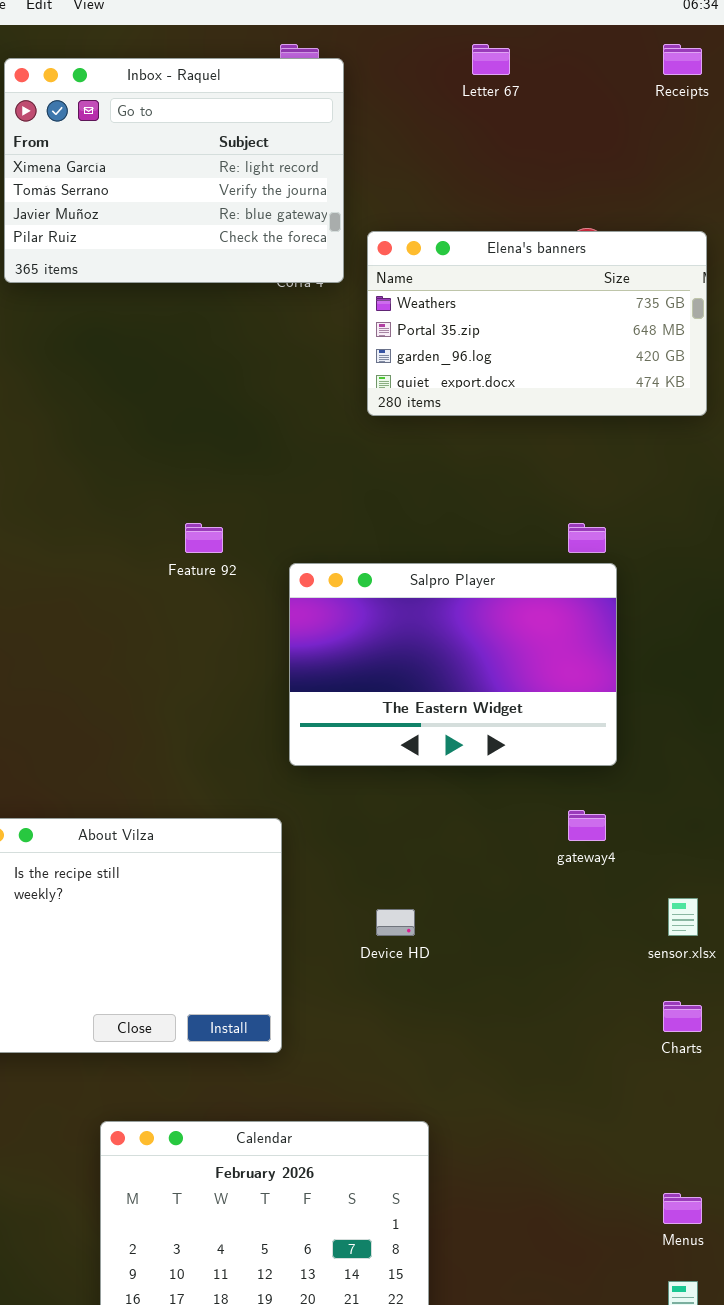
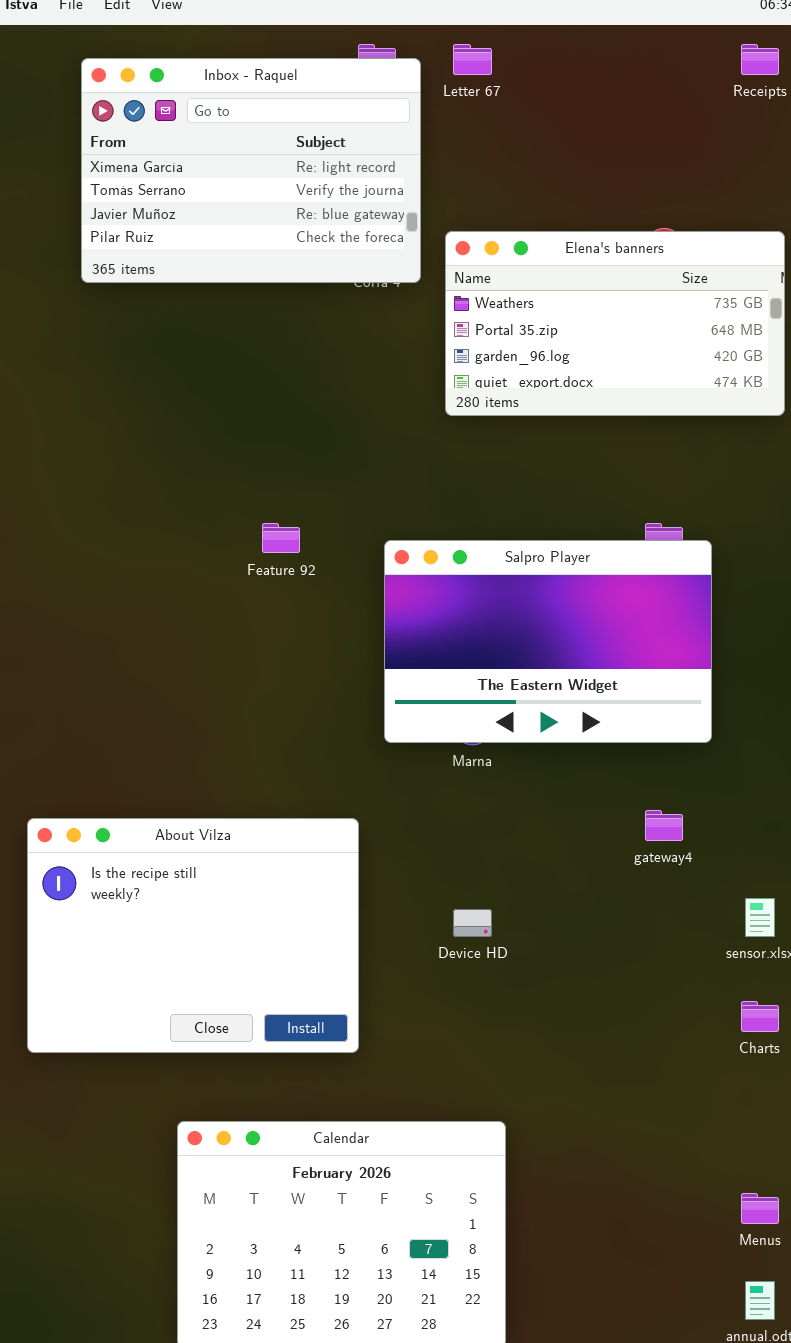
Letter 67: [472,44,510,75] -> [453,44,492,75], moved
Salpro Player: [289,563,617,766] -> [384,540,712,743], moved

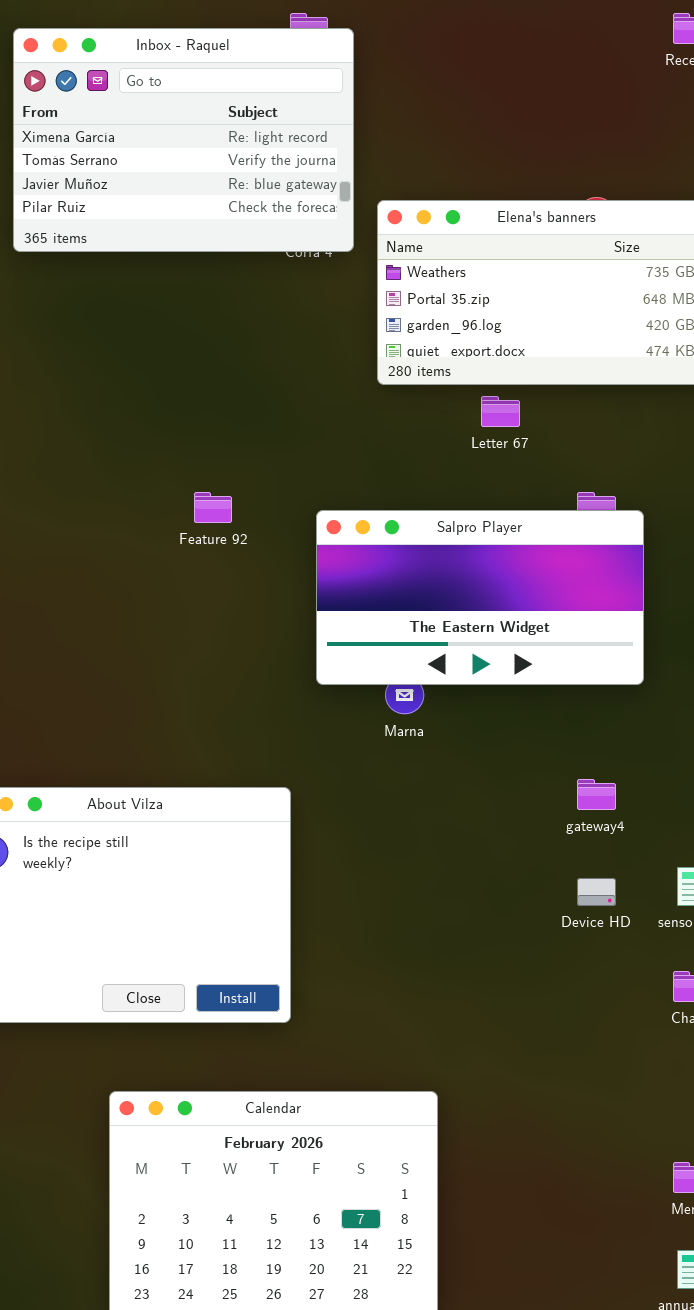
Letter 67: [453,44,492,75] -> [481,396,520,427], moved
Salpro Player: [384,540,712,743] -> [316,510,644,685], resized
Device HD: [453,909,492,937] -> [577,878,616,906], moved

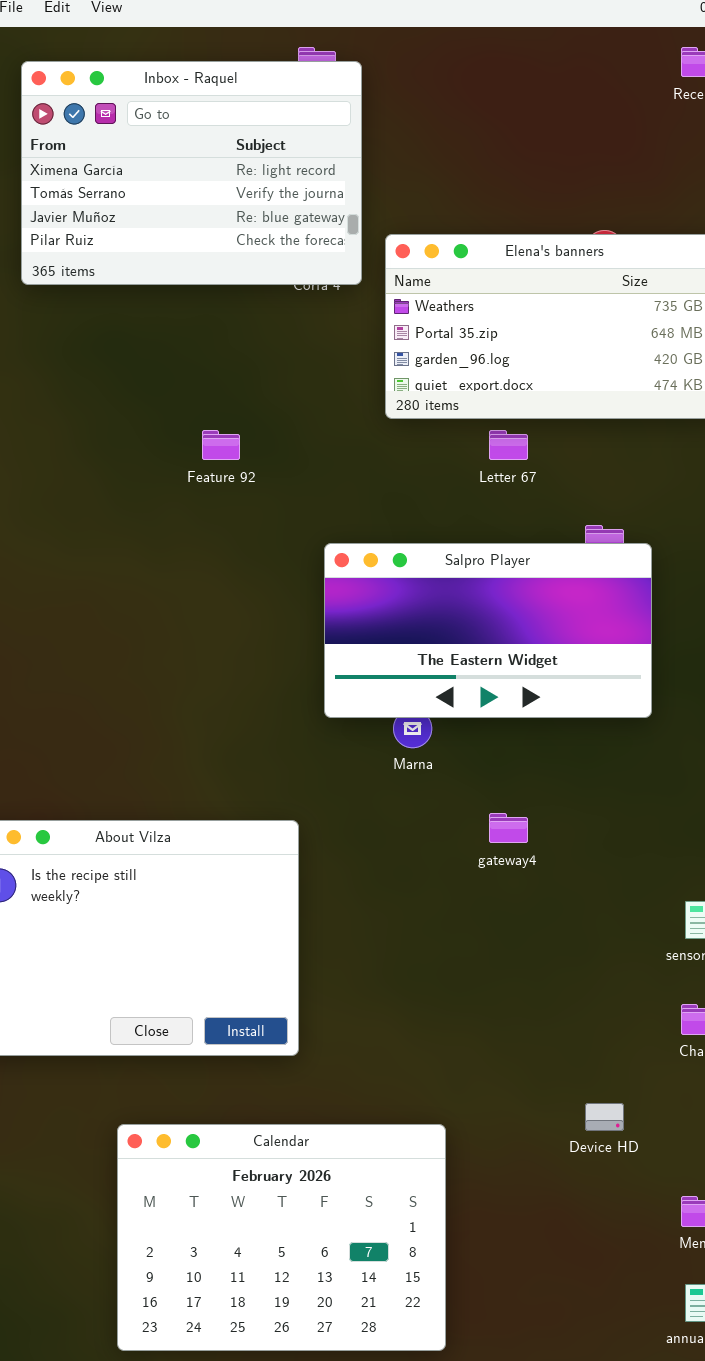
Feature 92: [194,492,232,523] -> [202,430,240,460], moved
gateway4: [577,779,616,810] -> [489,813,528,843], moved
Device HD: [577,878,616,906] -> [585,1103,624,1131], moved

